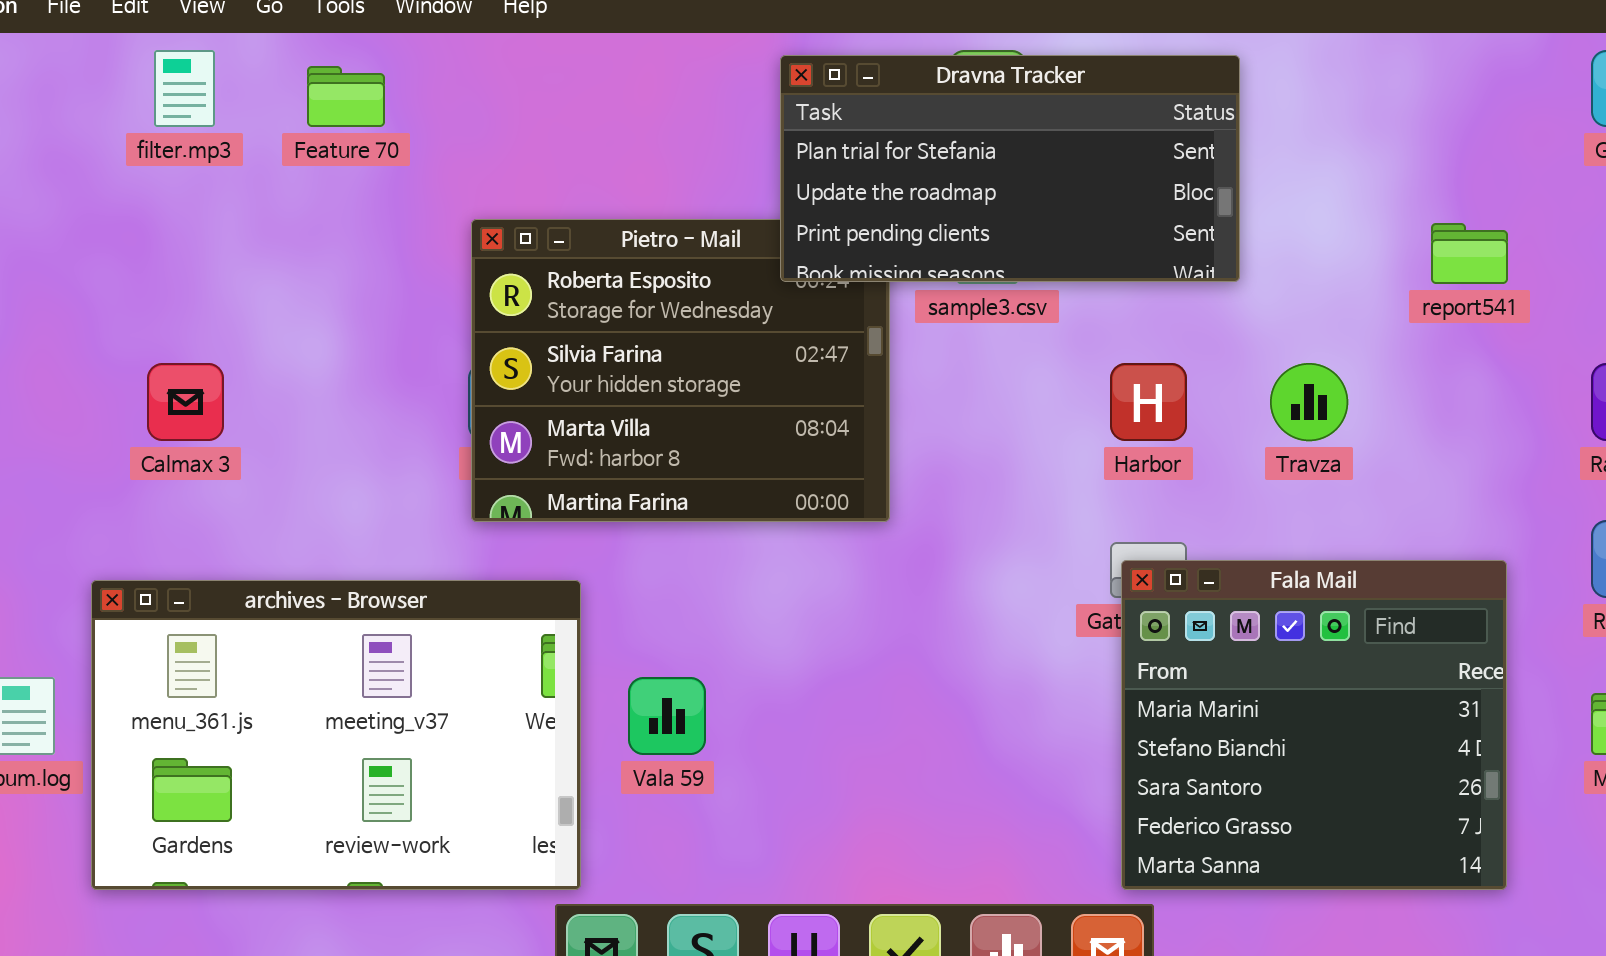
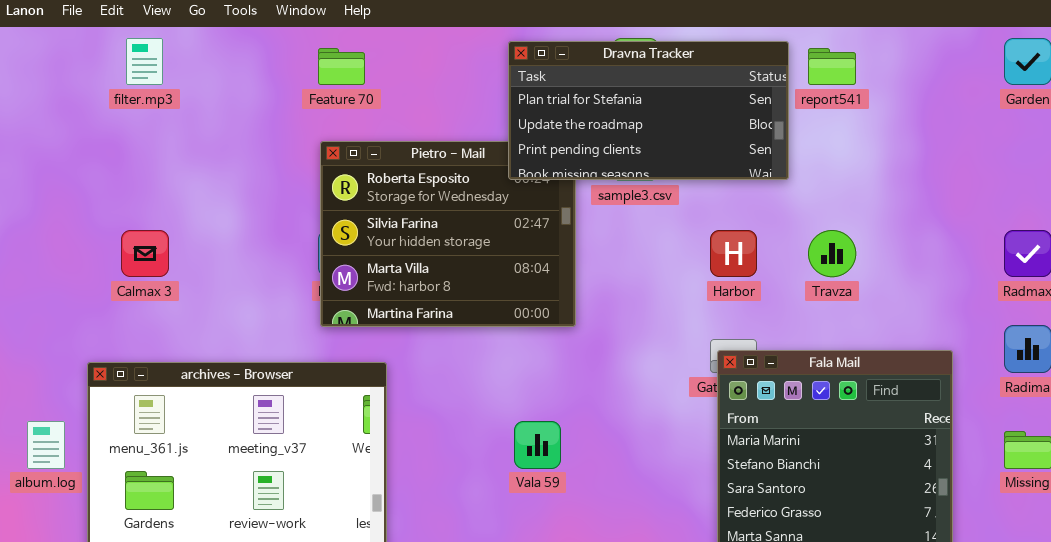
Feature 70: [307,66,385,127] -> [318,48,365,85], moved
report541: [1431,223,1508,284] -> [808,48,856,85], moved
Vala 59: [628,677,706,755] -> [514,421,561,469], moved

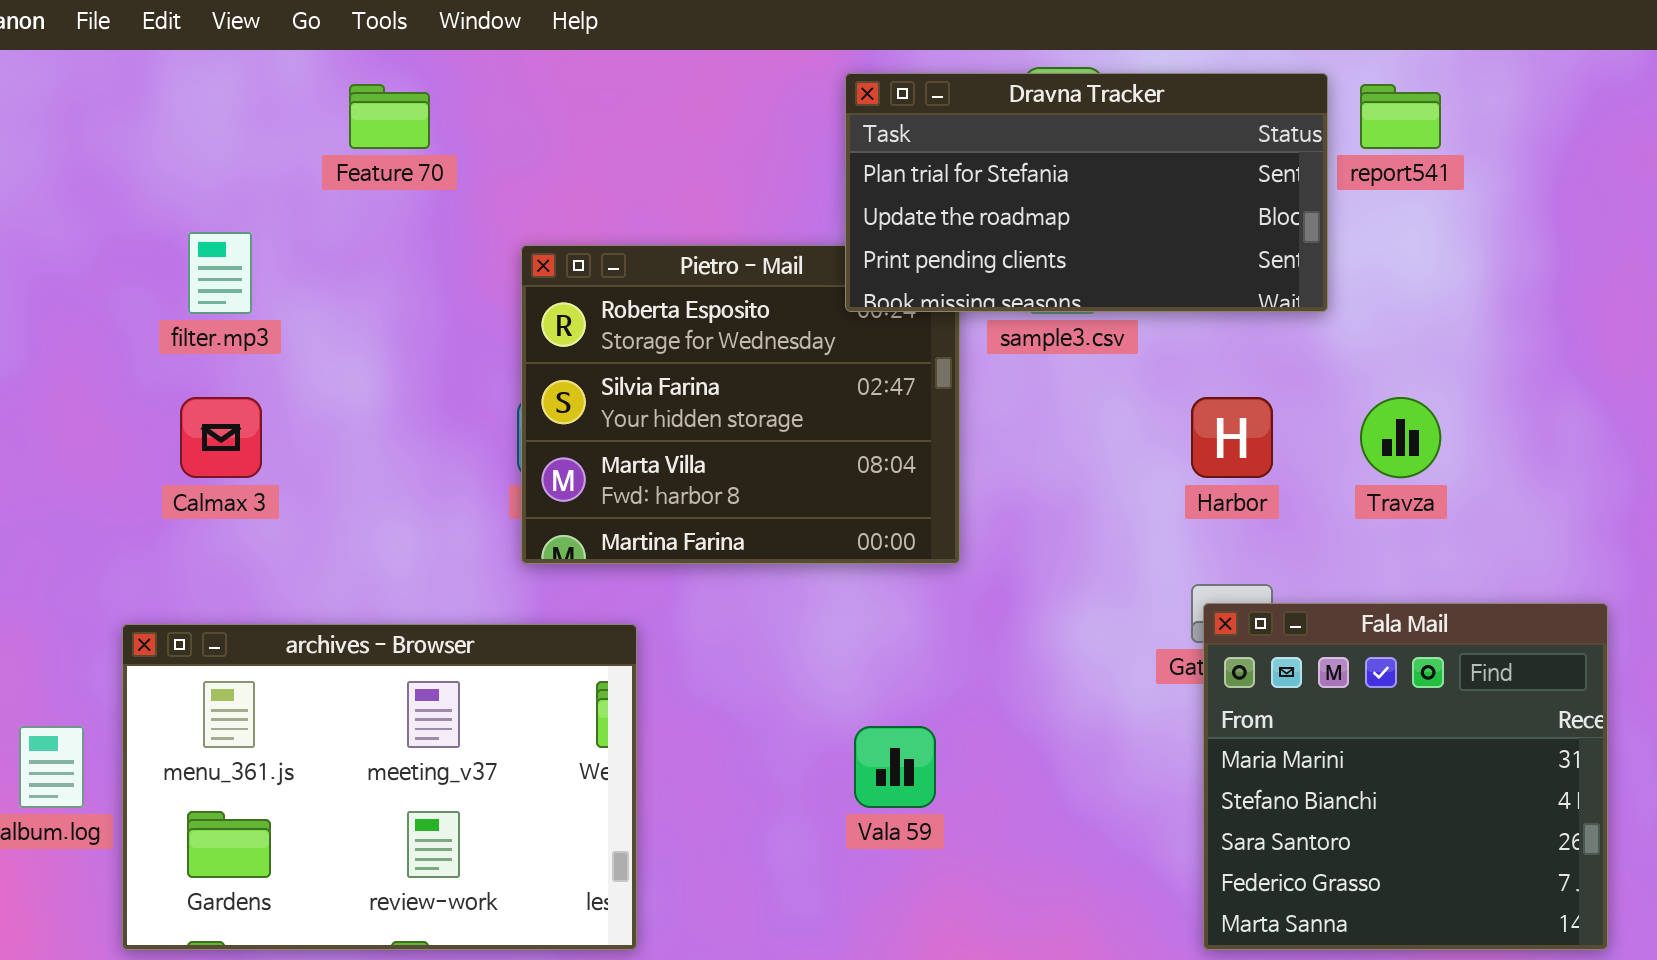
filter.mp3: [126,38,163,85] -> [188,232,252,314], moved
Feature 70: [318,48,365,85] -> [349,84,430,149], moved

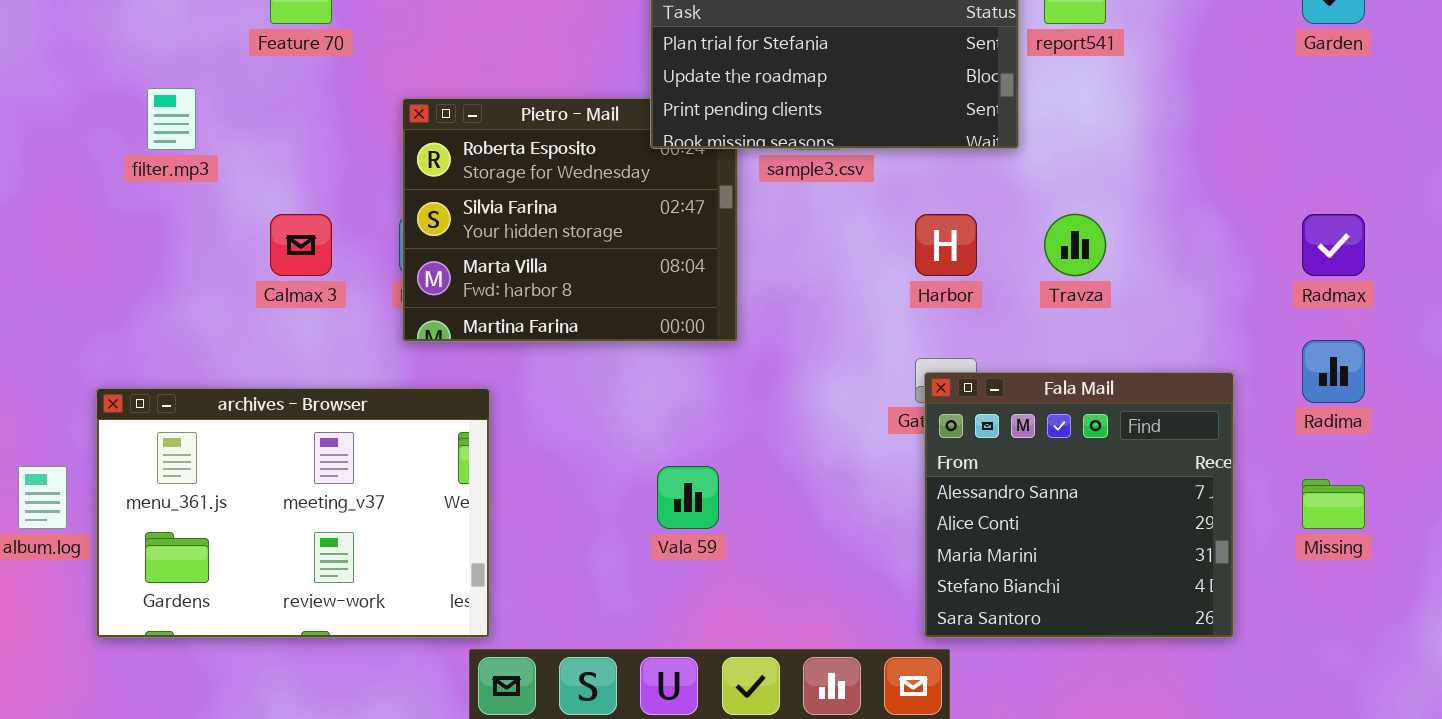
Calmax 3: [180,397,262,478] -> [270,214,332,276], moved
Fala Mail: [1203,603,1608,950] -> [924,372,1234,638], scrolled up 2 rows

